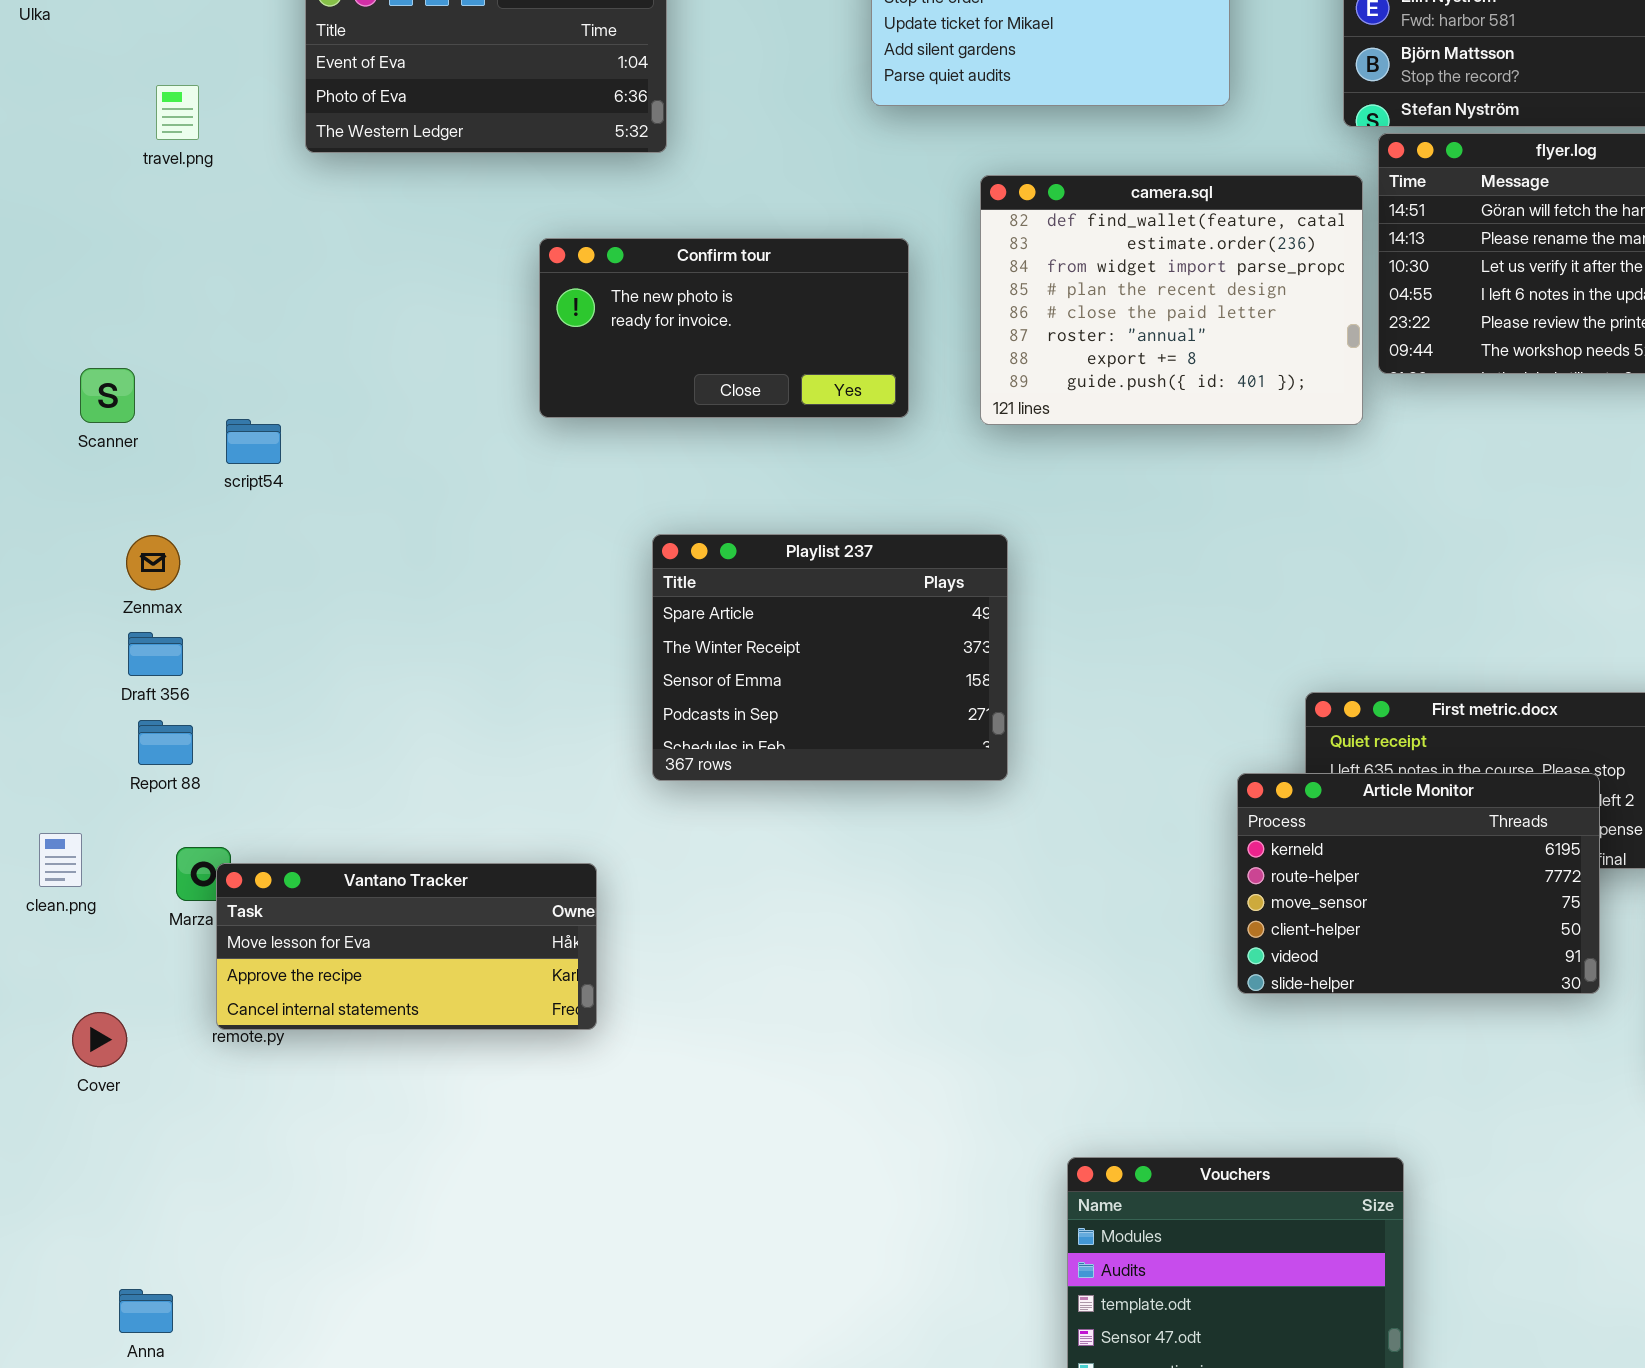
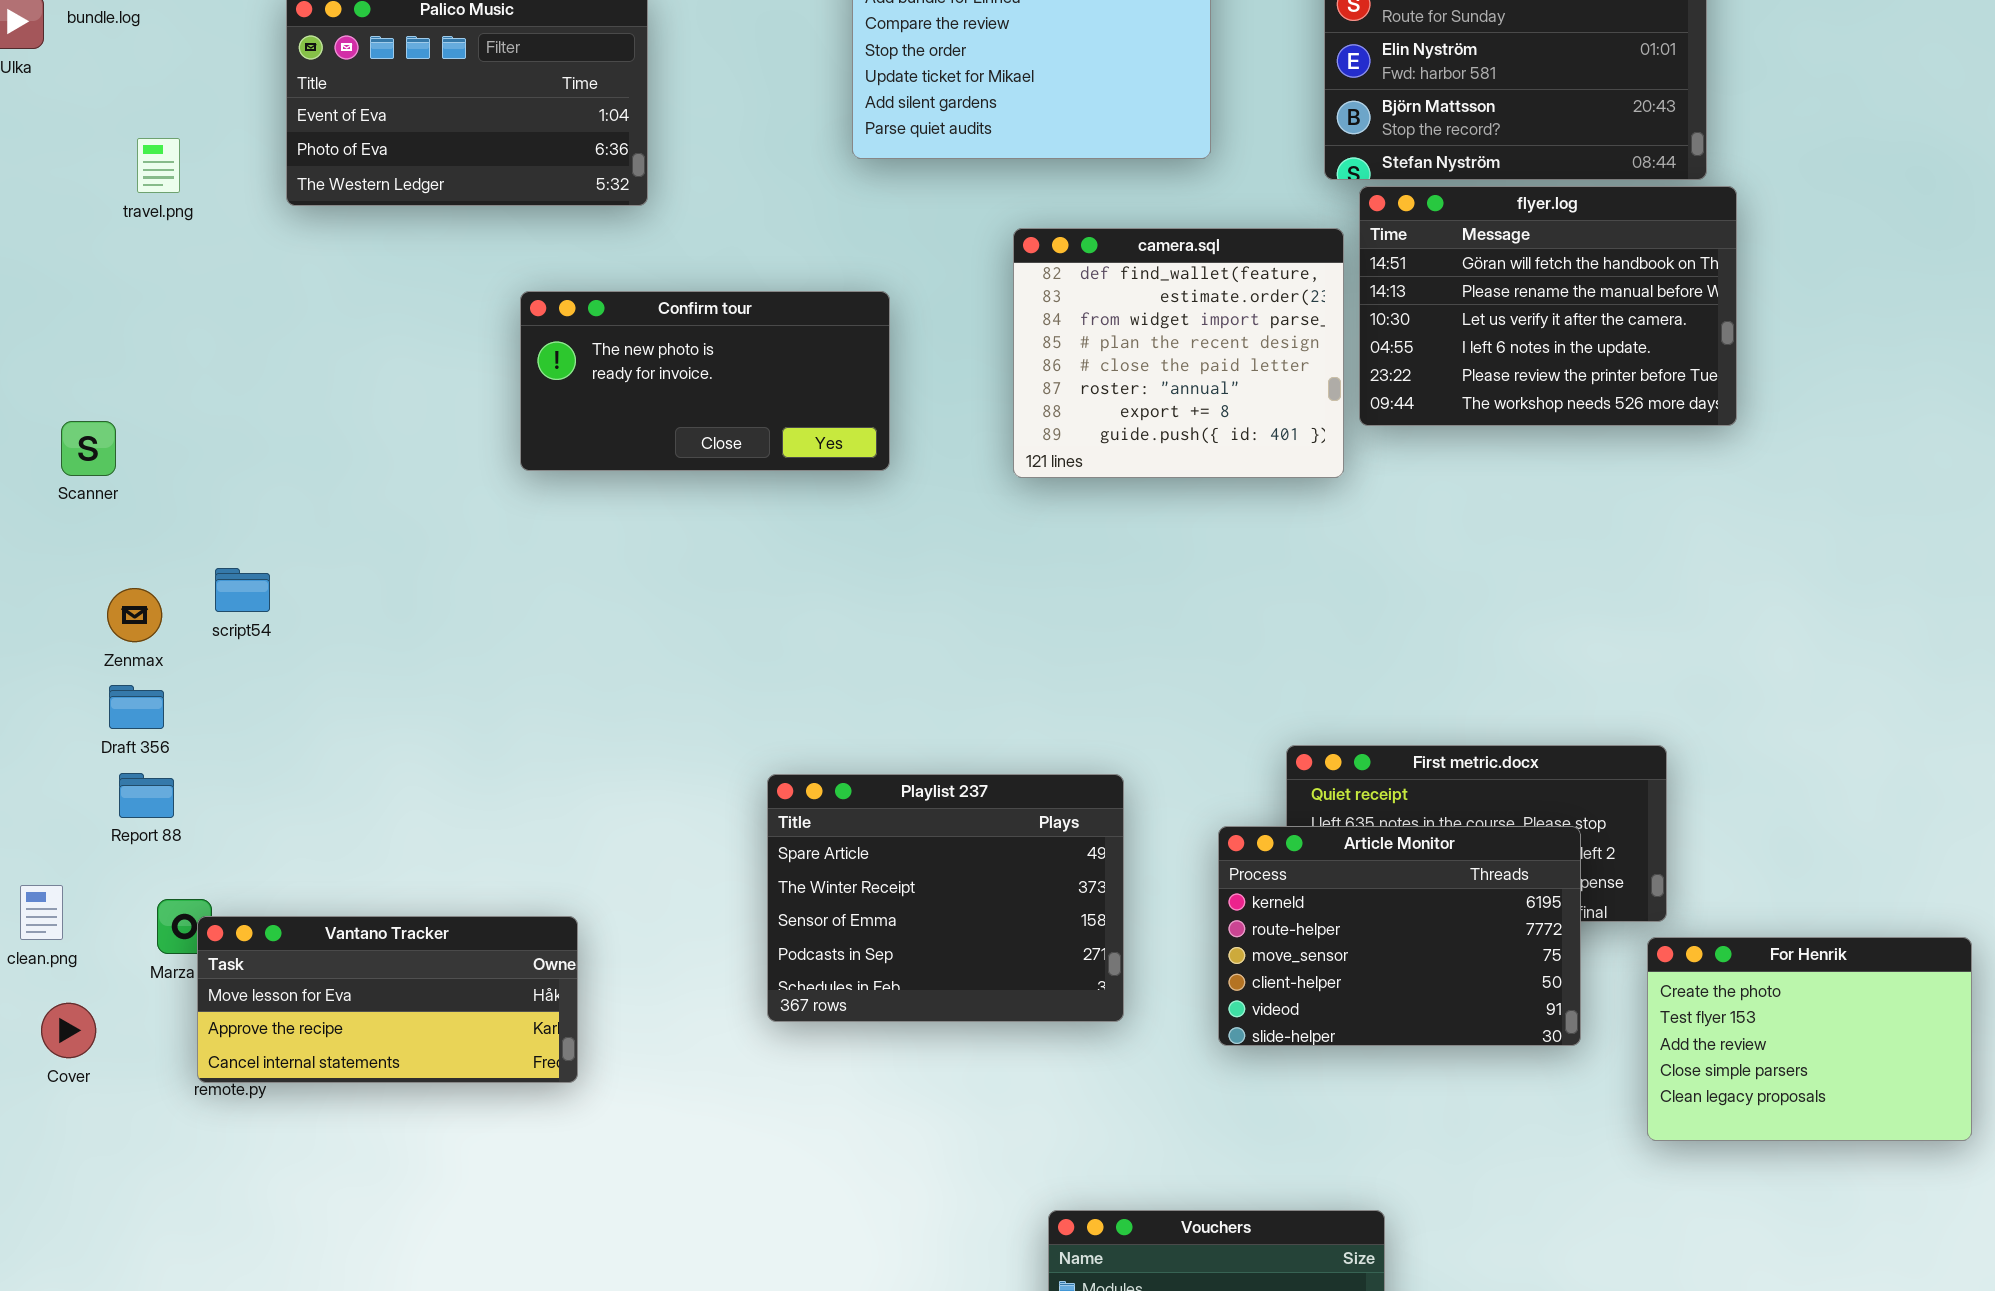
camera.sql: [980,175,1363,425] -> [1013,228,1344,478], resized
script54: [226,419,281,464] -> [215,568,270,612], moved
Playlist 237: [652,534,1008,781] -> [767,774,1124,1022], moved
Cover: [72,1012,127,1067] -> [41,1003,96,1058], moved

